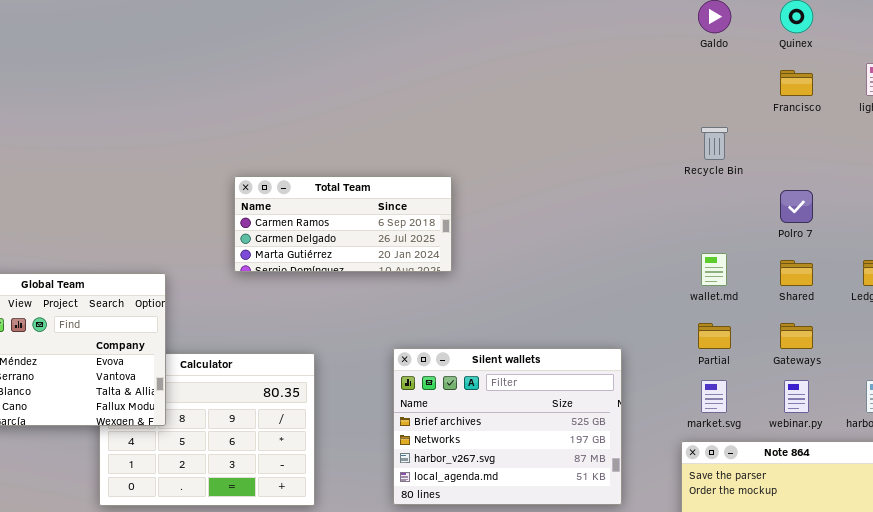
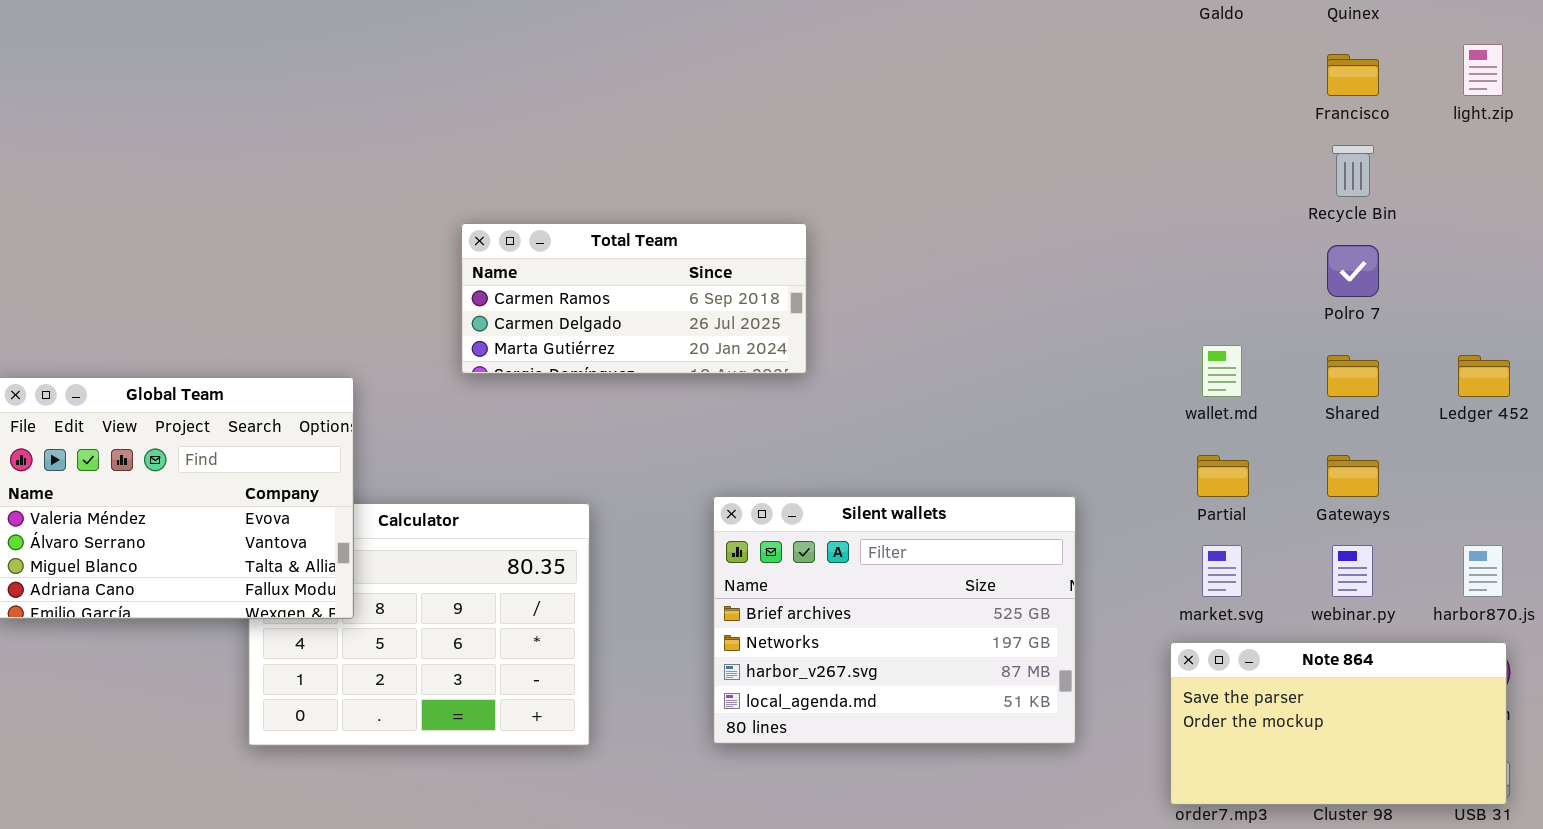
Recycle Bin: [701,127,728,160] -> [1332,145,1374,197], moved

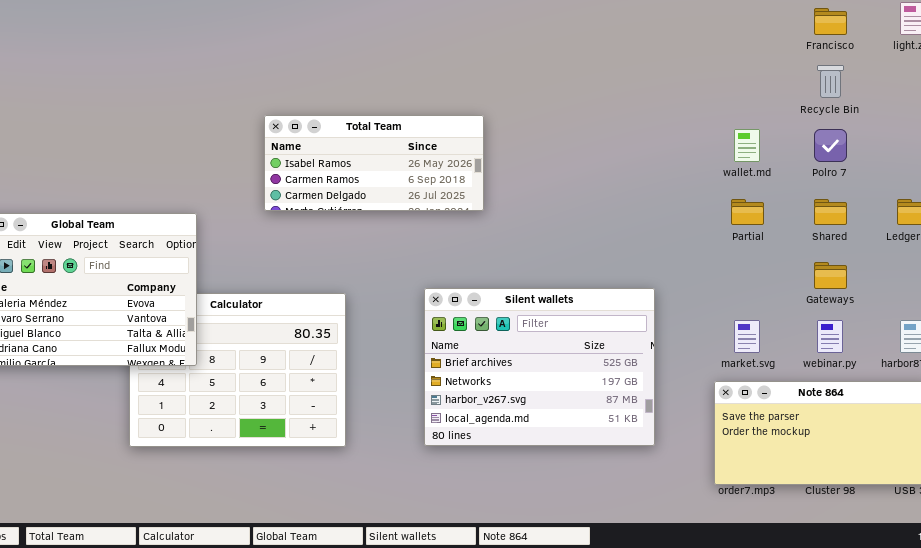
Total Team: [461,223,807,374] -> [264,115,484,211], scrolled up 1 row
wallet.md: [1202,345,1242,397] -> [734,129,760,162], moved
Partial: [1197,455,1249,497] -> [731,199,764,225], moved

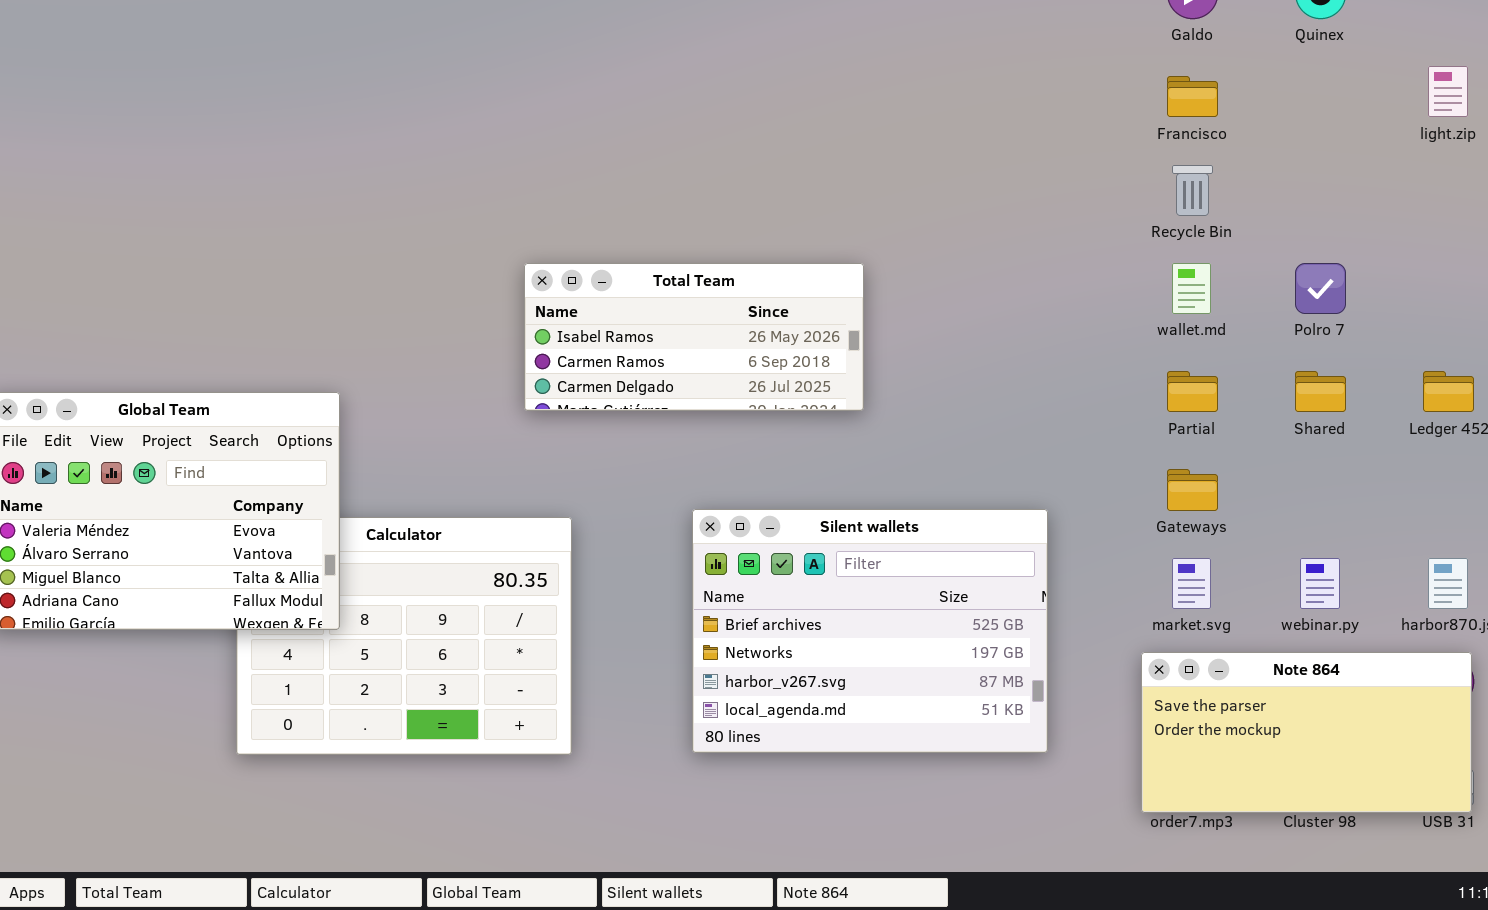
Francisco: [814,8,847,35] -> [1167,76,1218,117], moved
Recycle Bin: [817,65,844,98] -> [1172,165,1213,216], moved
Total Team: [264,115,484,211] -> [524,263,864,411], moved
Gateways: [814,262,847,289] -> [1167,469,1218,511], moved

